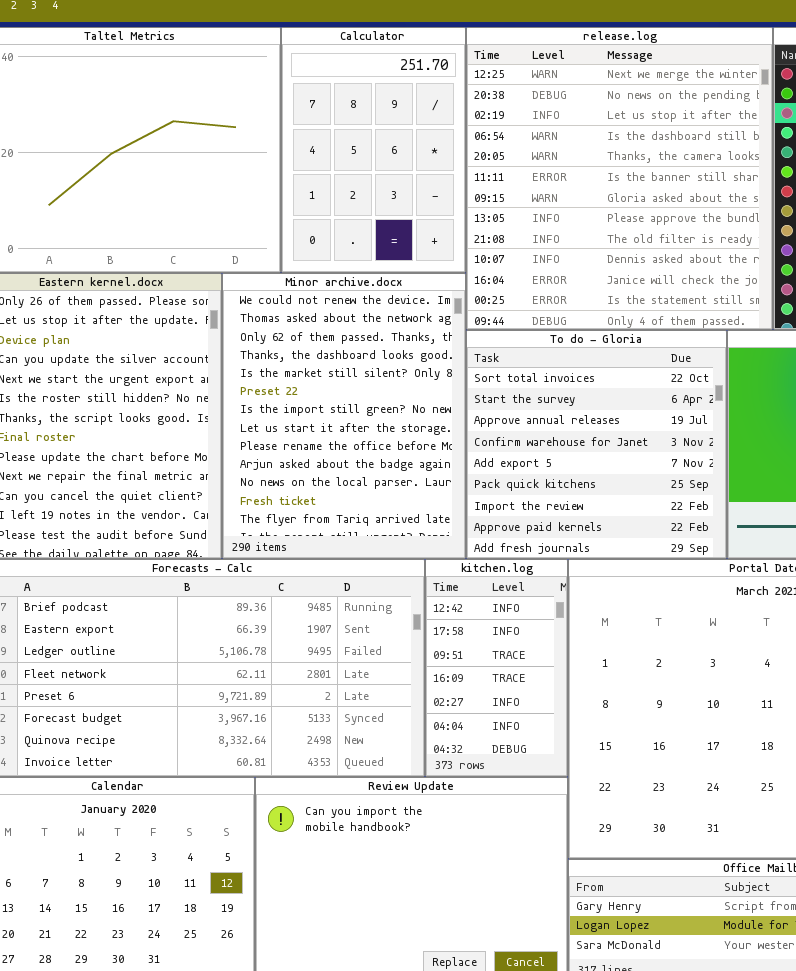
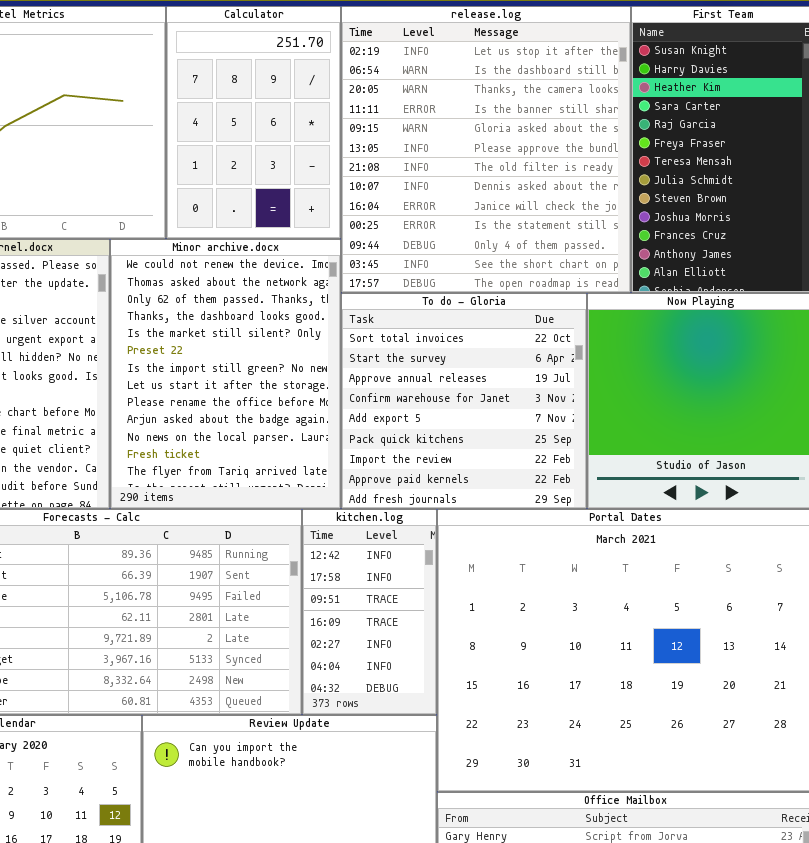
release.log: [466,27,773,330] -> [341,6,631,293], scrolled down 2 rows

